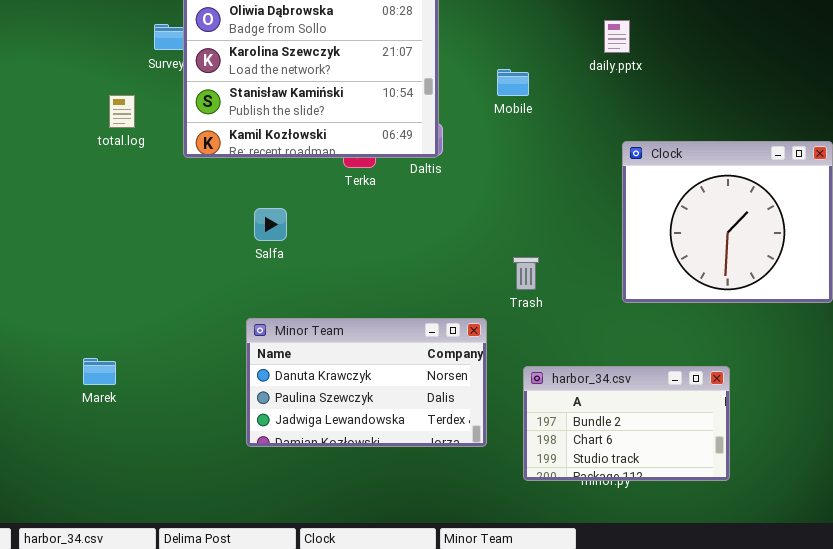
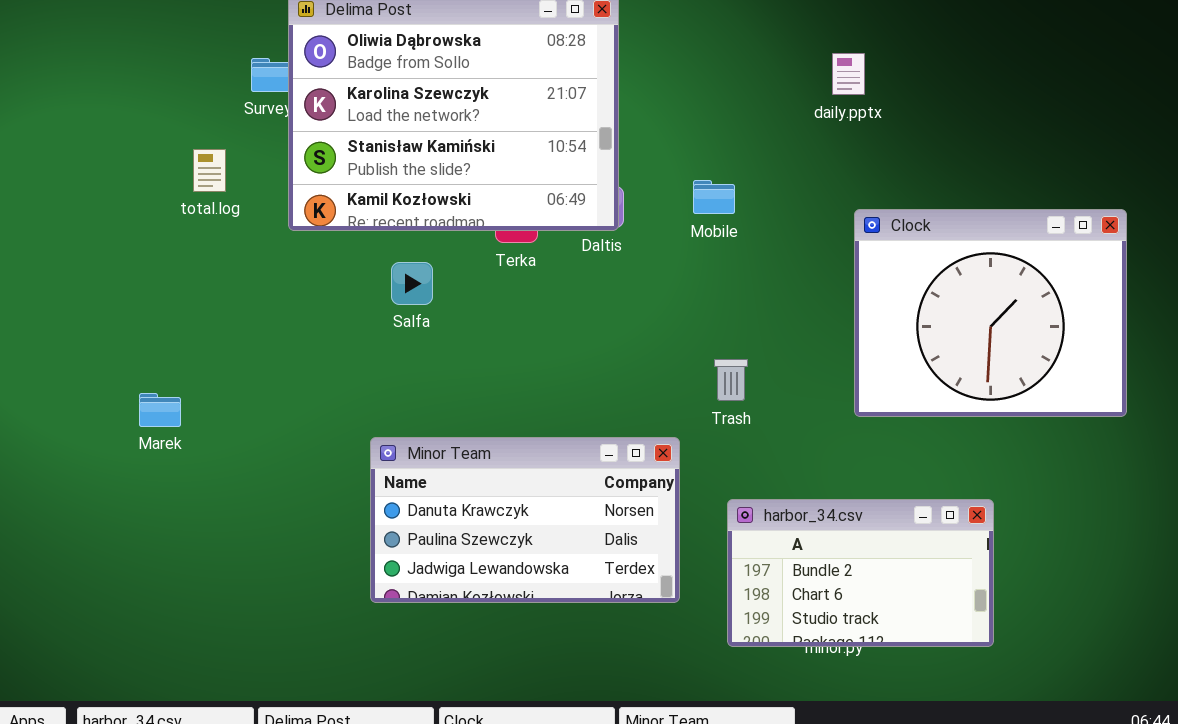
Mobile: [497,69,529,96] -> [693,180,735,214], moved
Salfa: [254,208,287,241] -> [391,262,433,305], moved
Marek: [83,358,116,385] -> [139,393,181,427], moved

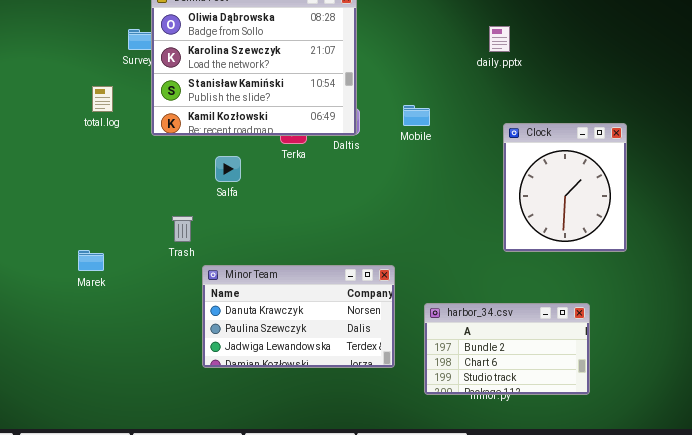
Clock: [854,209,1127,417] -> [503,123,627,252], resized
Trash: [714,359,748,401] -> [172,216,193,242], moved
Marek: [139,393,181,427] -> [78,250,104,271], moved

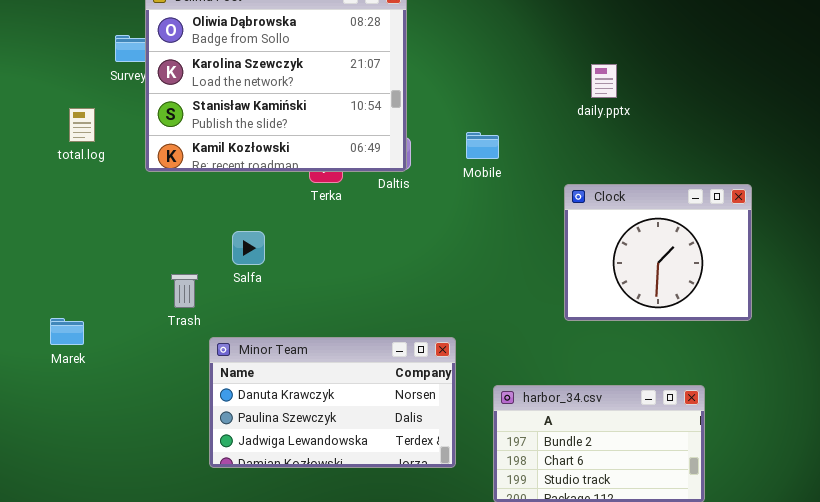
daily.pptx: [489,26,510,52] -> [591,64,617,98], moved
Clock: [503,123,627,252] -> [564,184,752,321], resized
Salfa: [215,156,241,182] -> [232,231,265,265], moved

